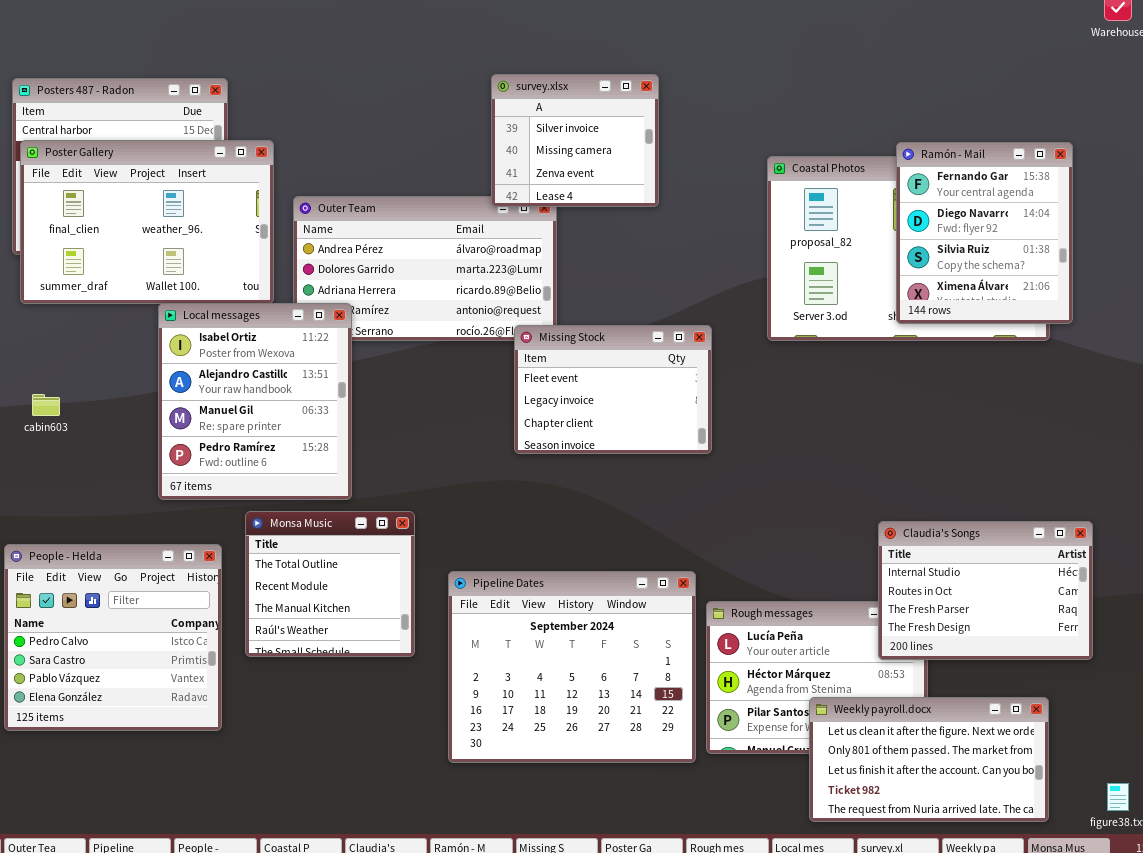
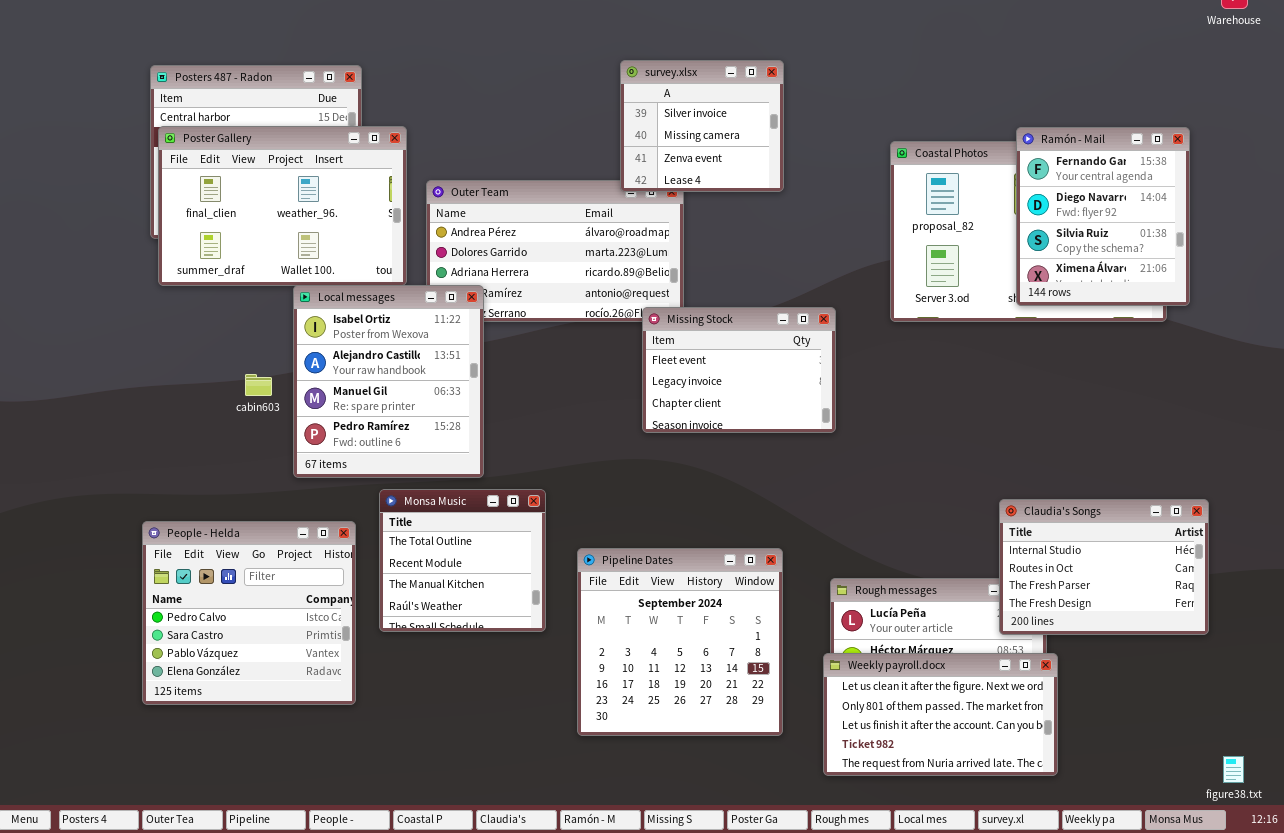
cabin603: [32,394,60,416] -> [245,374,272,396], moved
Pipeline Dates: [448,571,696,763] -> [577,548,783,736], resized
Weekly payroll.docx: [809,697,1049,822] -> [823,653,1058,776], moved

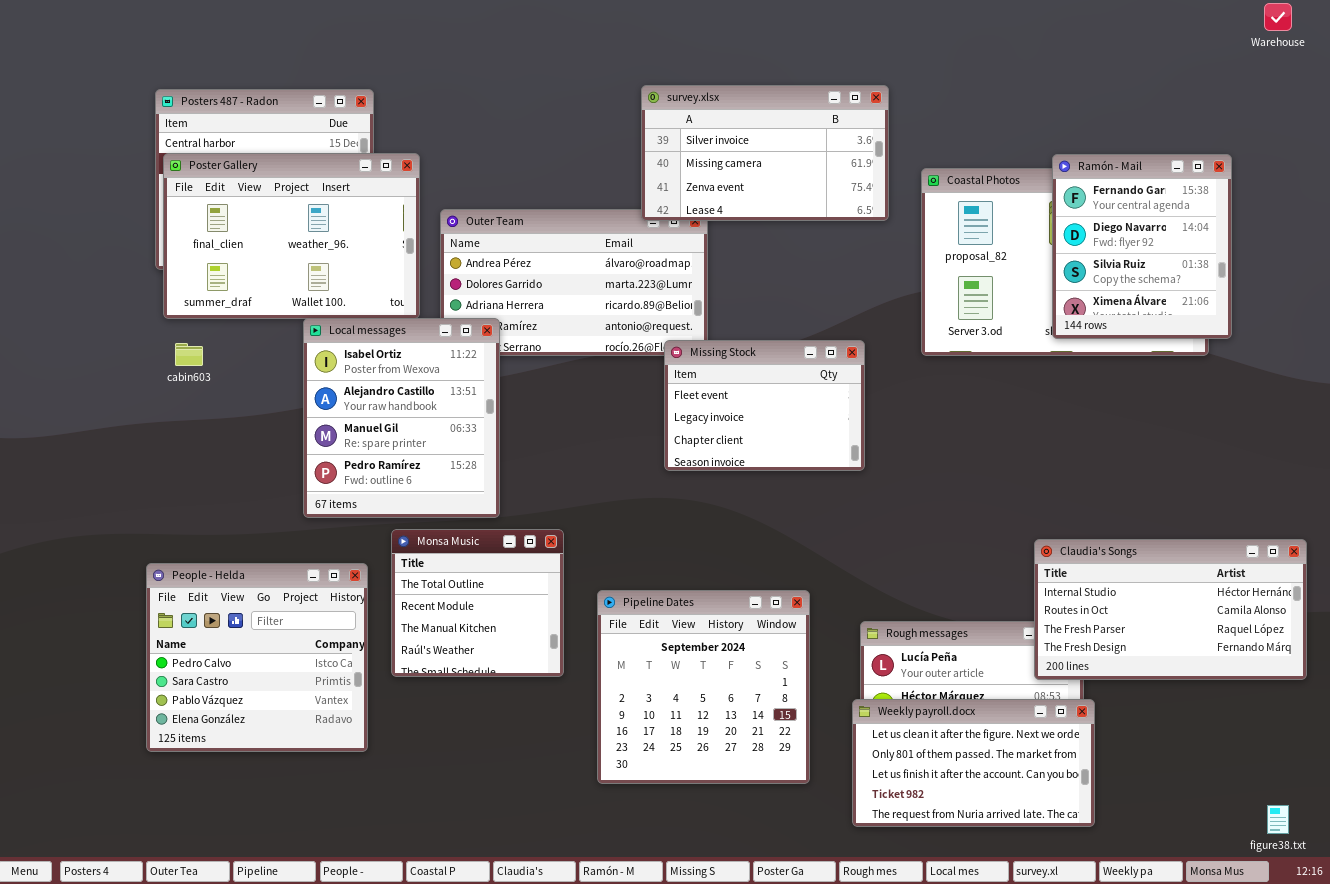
survey.xlsx: [620,60,784,192] -> [641,85,889,221], resized
cabin603: [245,374,272,396] -> [175,343,203,366], moved
Claudia's Songs: [999,499,1209,635] -> [1034,539,1307,680], resized

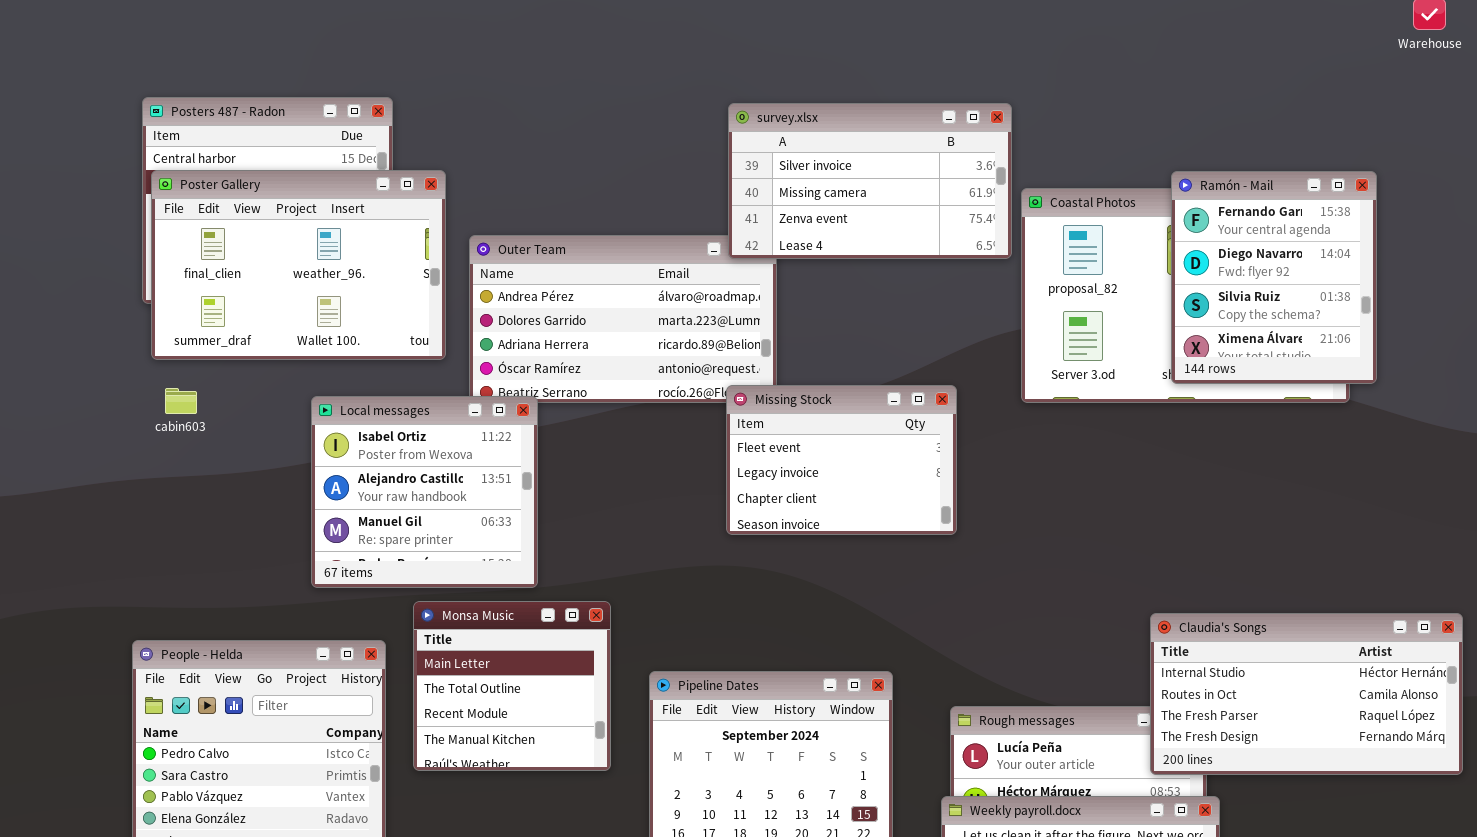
survey.xlsx: [641,85,889,221] -> [728,103,1012,259], moved
Local messages: [303,318,500,518] -> [311,396,538,588], resized
Monsa Music: [391,529,564,677] -> [413,601,611,771], scrolled up 1 row

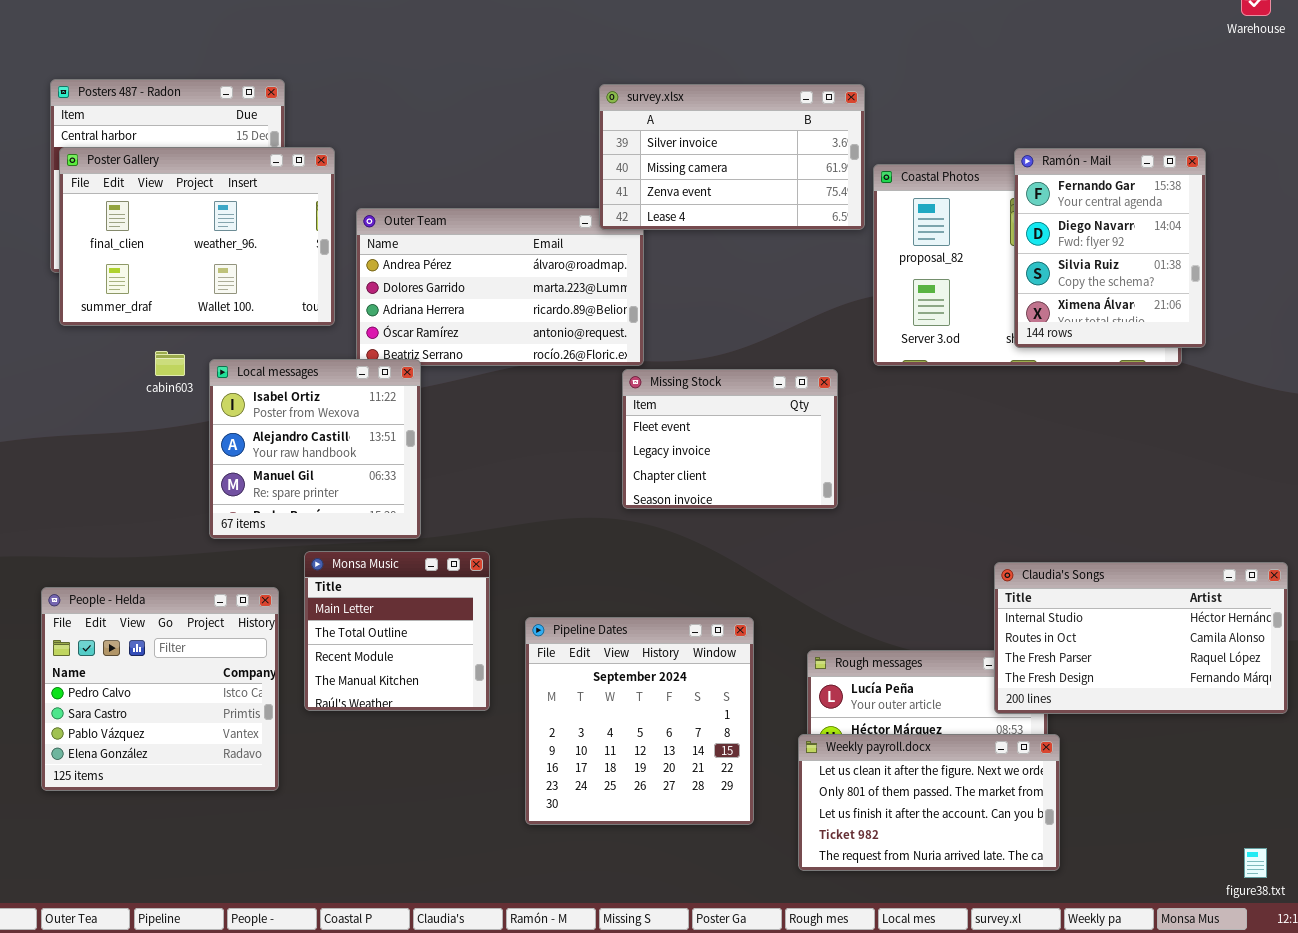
Missing Stock: [726,385,957,535] -> [622,369,838,509], moved
cabin603: [165,388,197,414] -> [155,351,185,376], moved

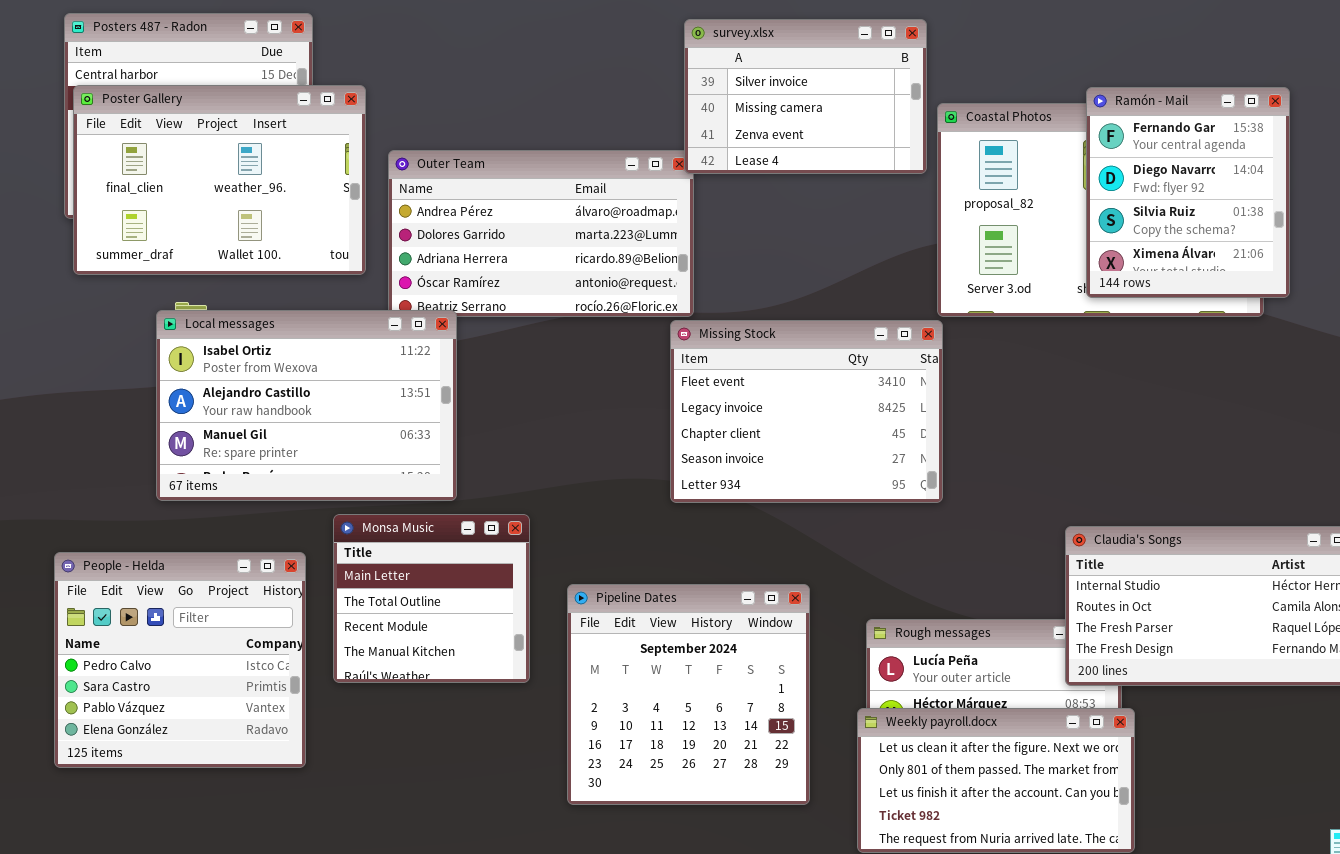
survey.xlsx: [599,84,865,230] -> [684,19,927,174], resized
Local messages: [209,359,421,539] -> [156,310,457,501], resized
Missing Stock: [622,369,838,509] -> [670,320,943,503], resized

